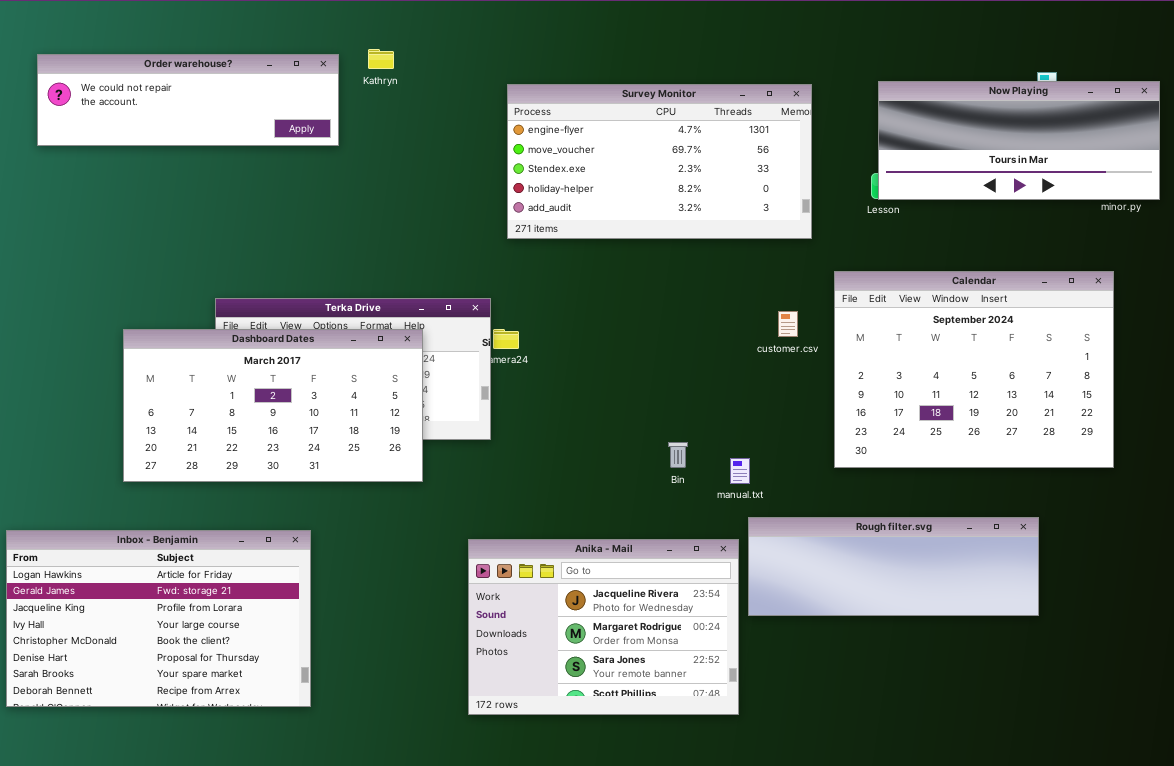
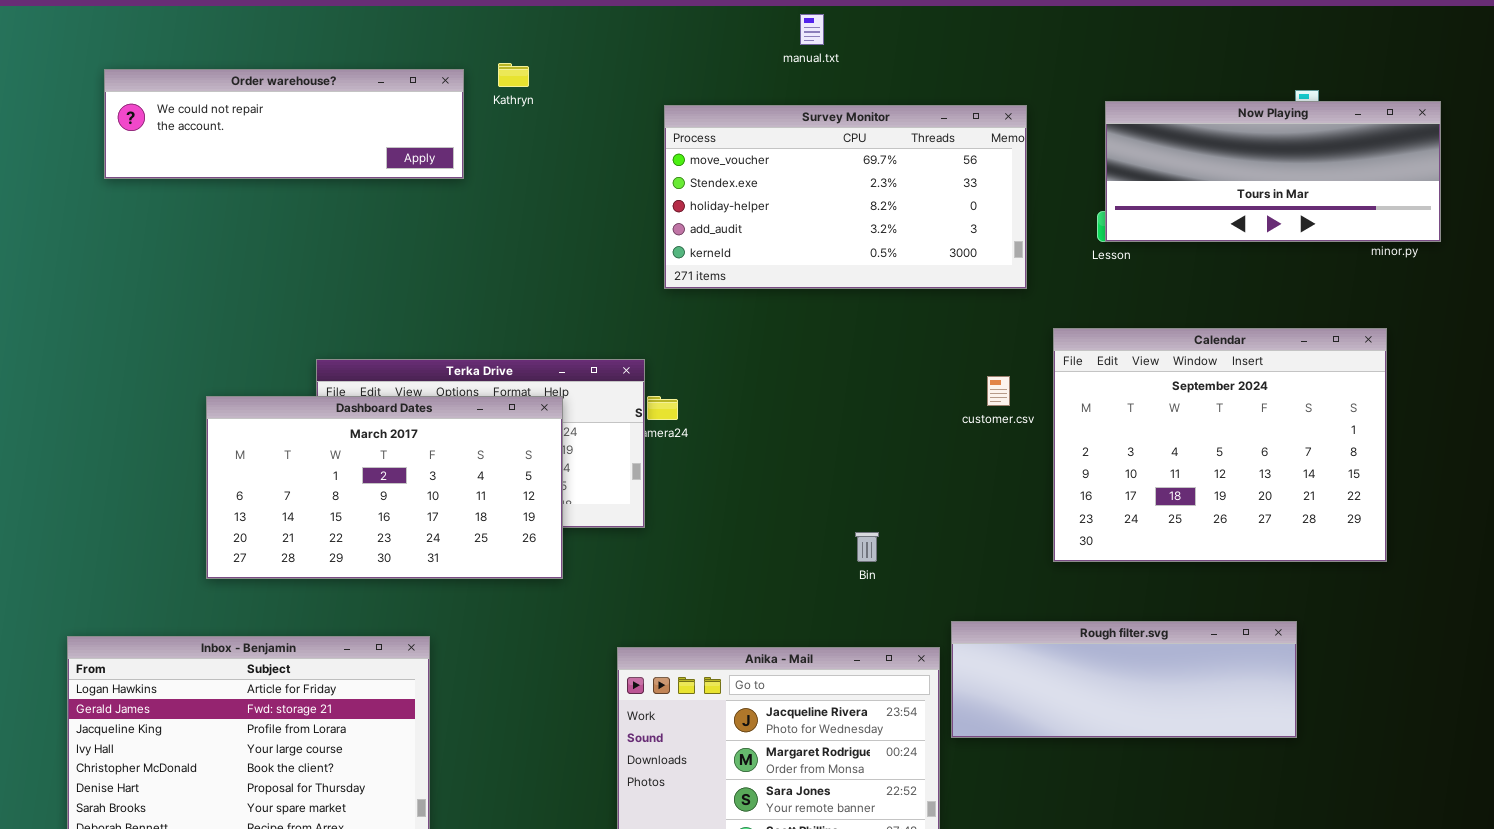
Survey Monitor: [507,84,812,239] -> [664,105,1027,289], scrolled down 1 row
manual.txt: [730,458,750,484] -> [800,14,824,45], moved

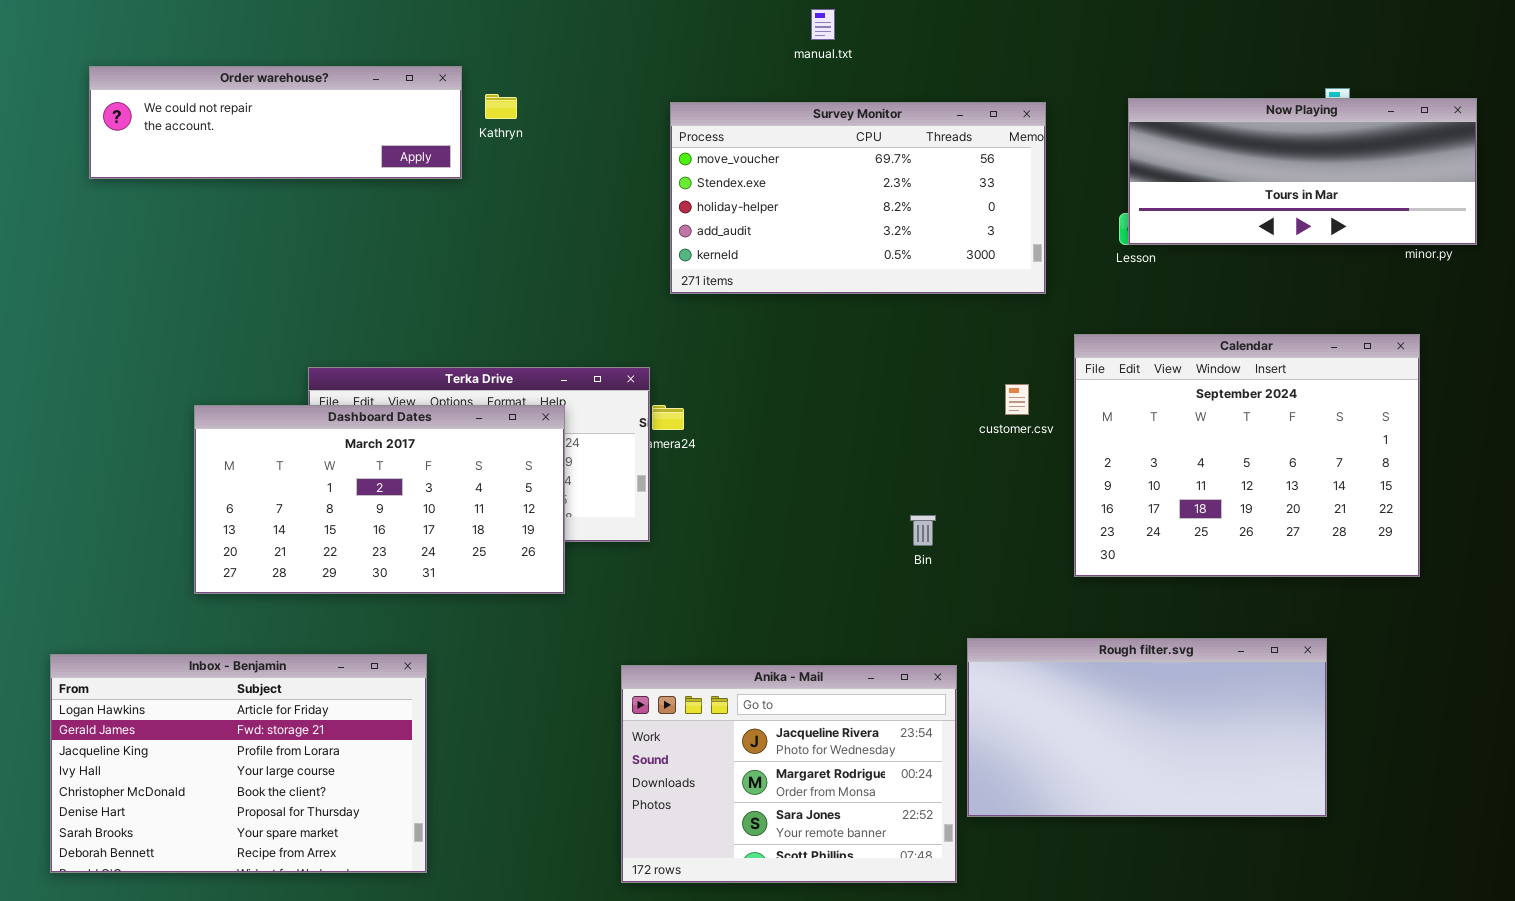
Kathryn: [498,63,529,87] -> [485,94,517,119], moved
Bin: [855,532,879,562] -> [910,515,936,546], moved
Rough filter.svg: [951,621,1297,738] -> [967,638,1327,817], resized

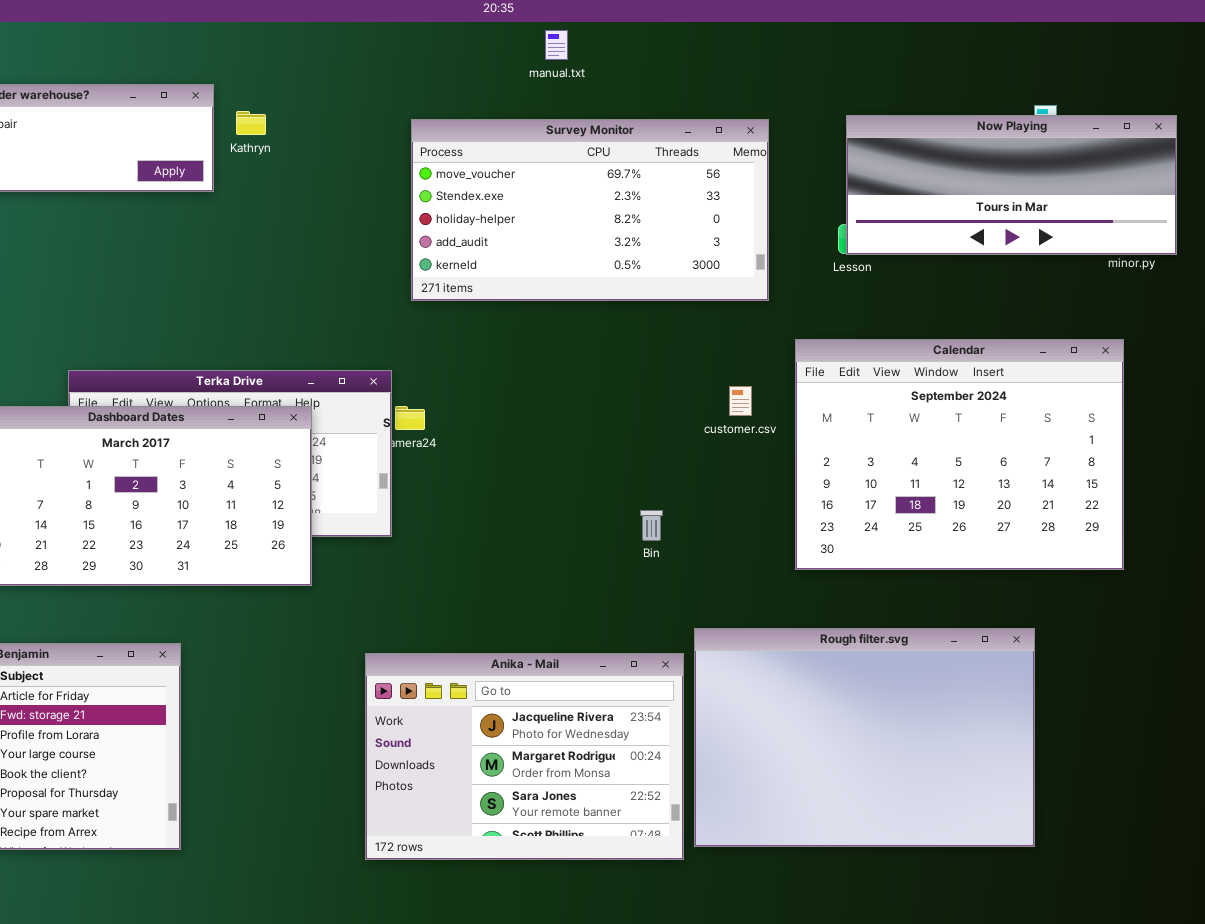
Rough filter.svg: [967,638,1327,817] -> [694,628,1035,847], resized

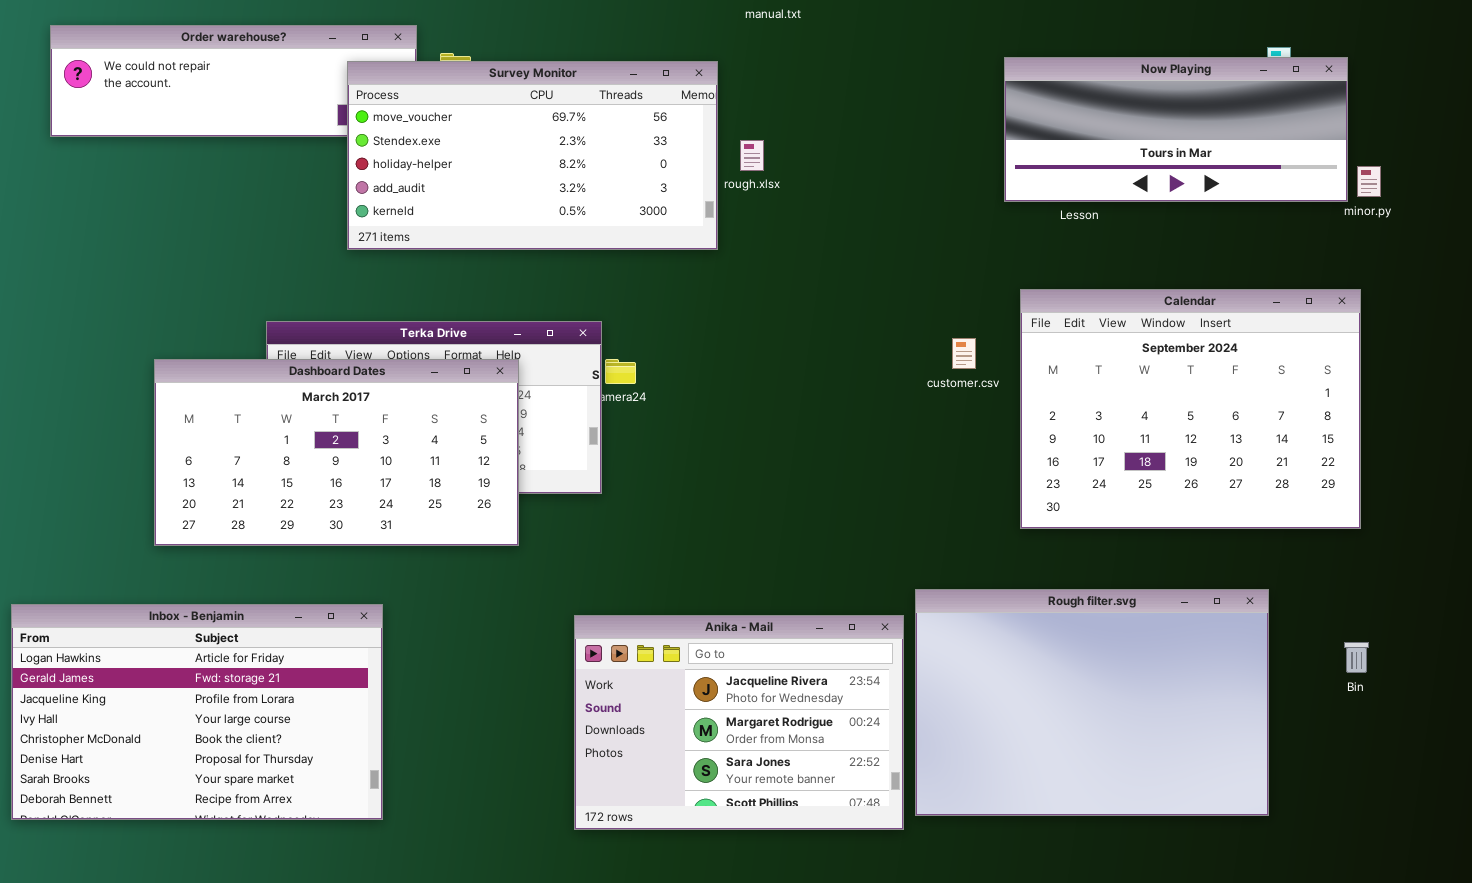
Now Playing: [846,115,1177,255] -> [1004,57,1348,202], moved
Survey Monitor: [411,119,769,301] -> [347,61,718,250], moved
Bin: [640,510,663,541] -> [1344,642,1369,673], moved

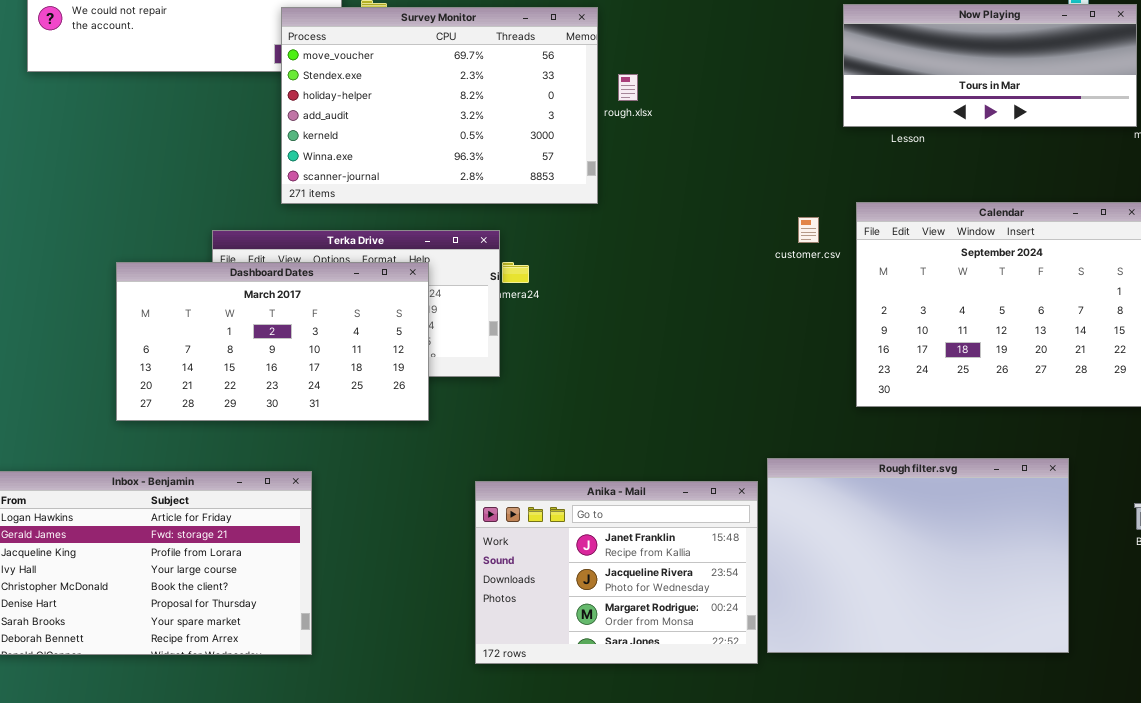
Survey Monitor: [347,61,718,250] -> [281,7,598,204], resized
customer.csv: [952,338,976,369] -> [798,217,819,243], moved
Anika - Mail: [574,615,904,830] -> [475,481,758,664], scrolled up 1 row

